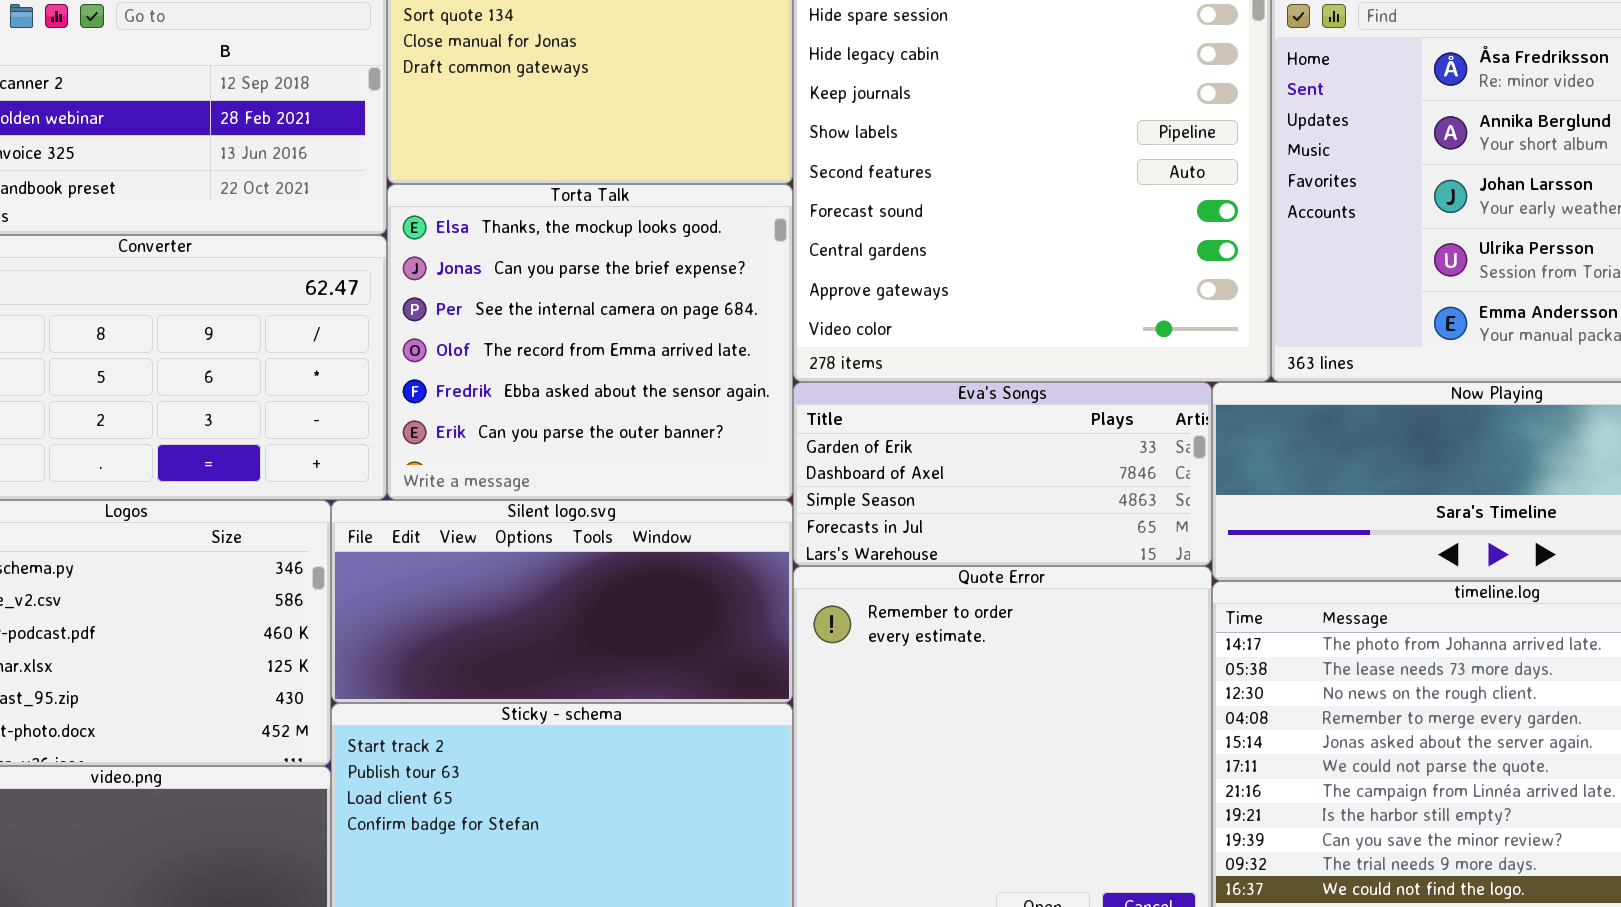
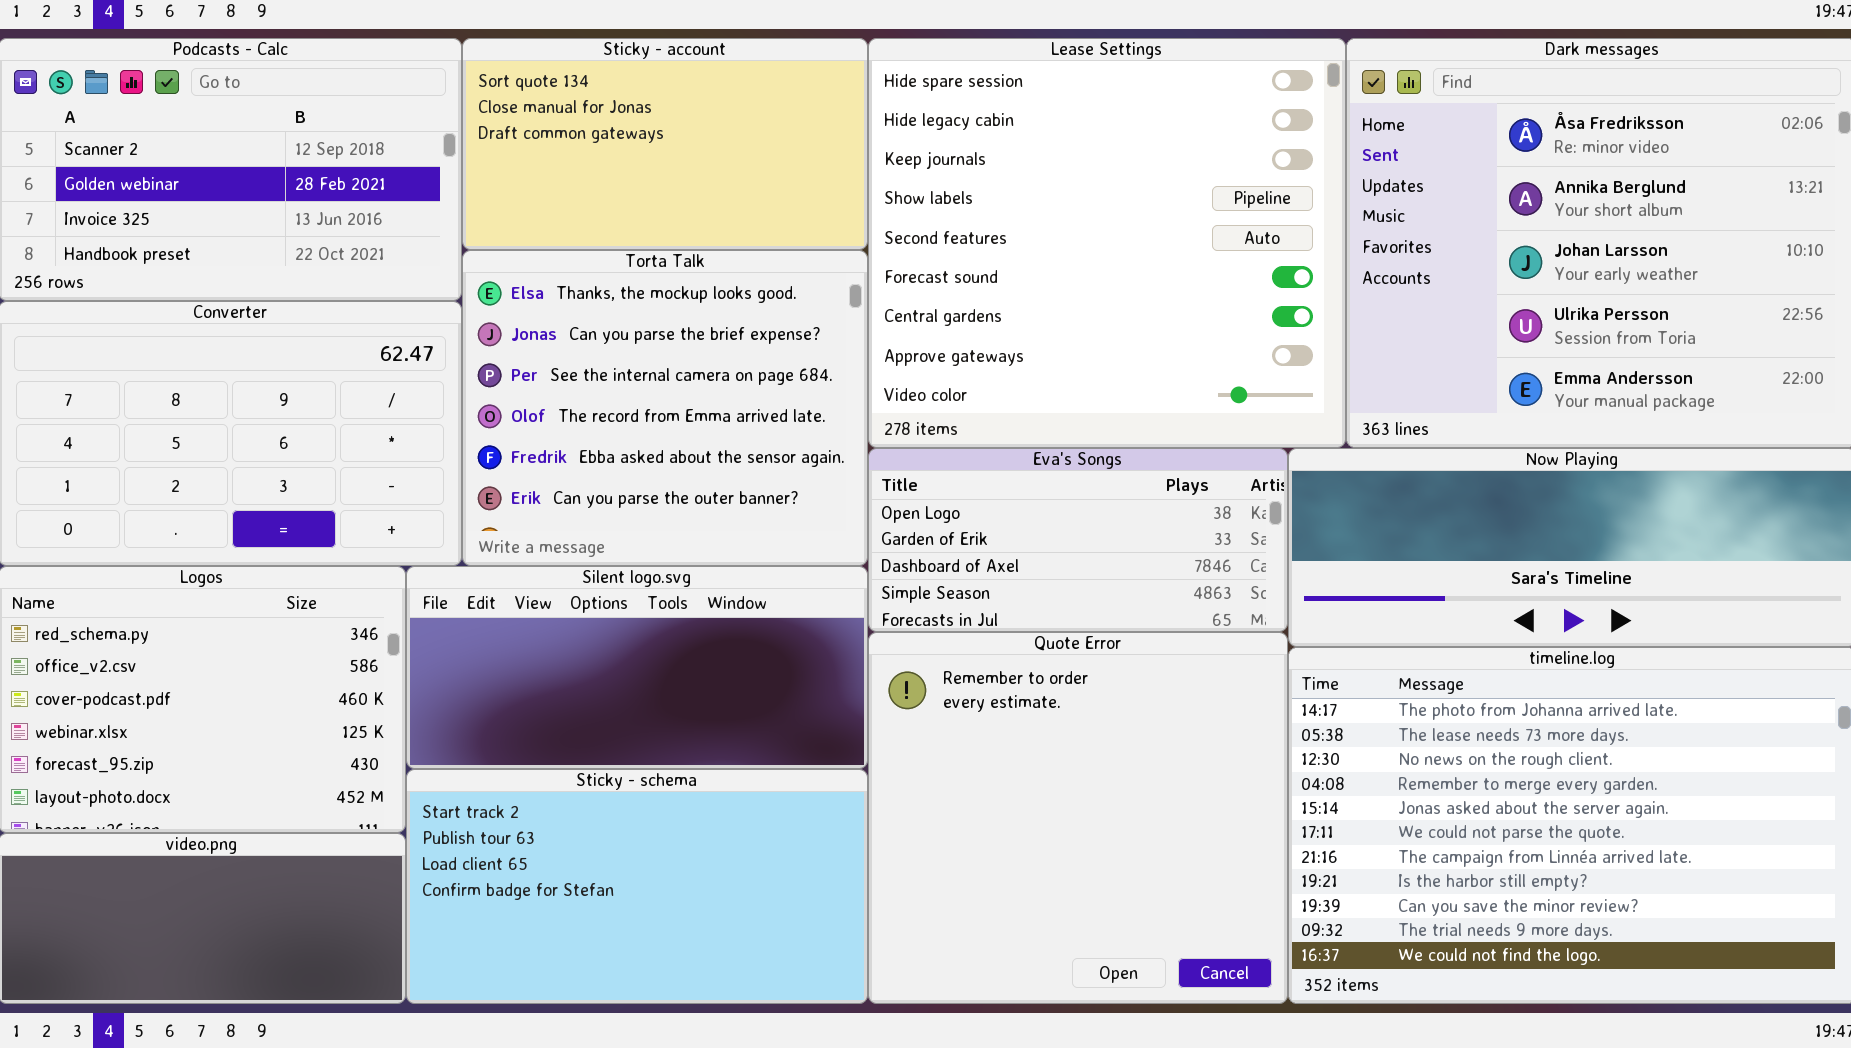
Eva's Songs: [793,382,1212,566] -> [868,448,1288,632], scrolled up 1 row

